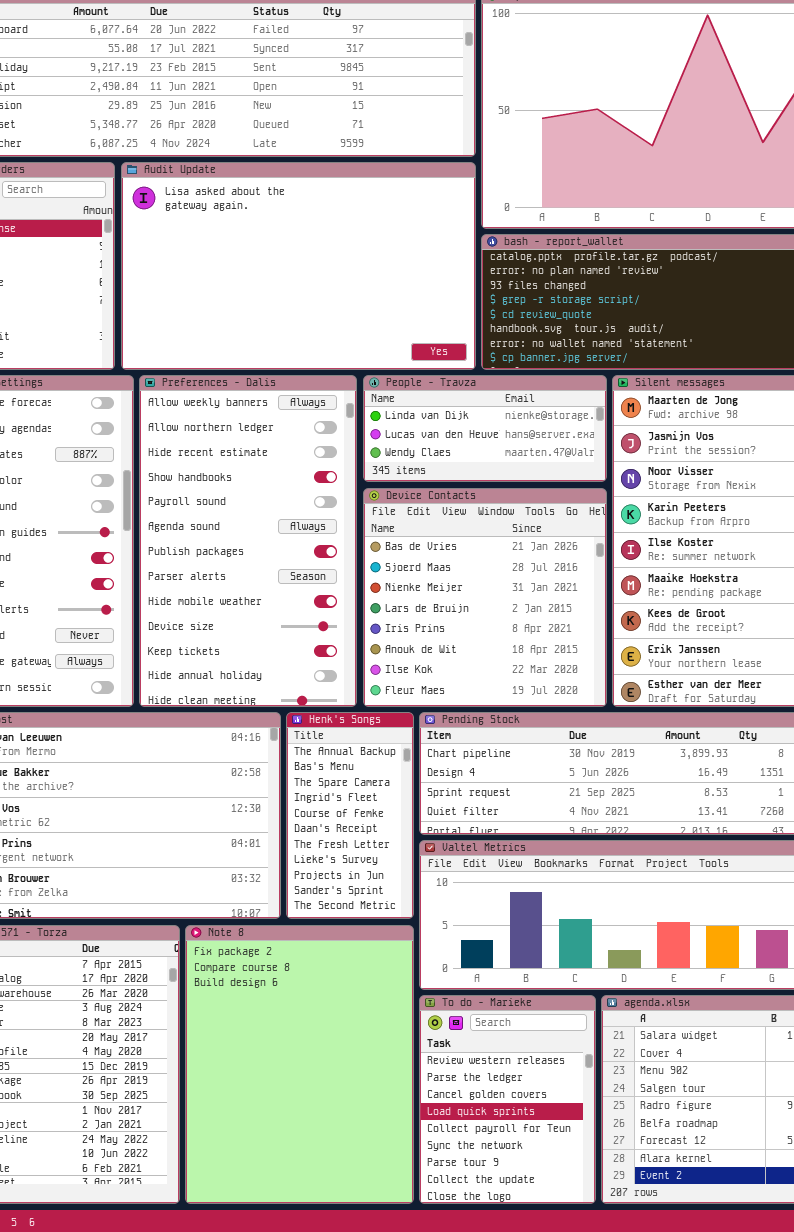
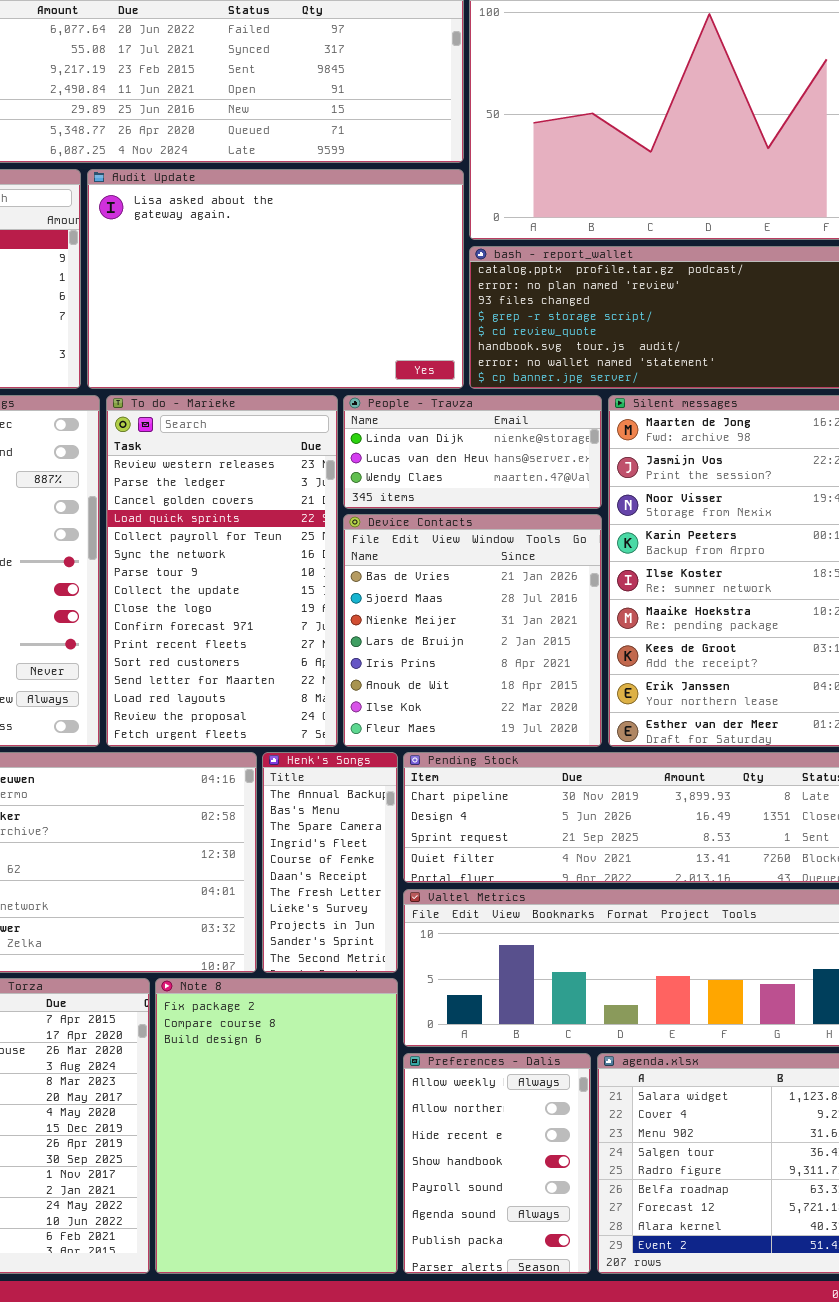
Preferences - Dalis: [139,375,357,707] -> [403,1053,591,1274], moved, resized
To do - Marieke: [419,995,596,1204] -> [106,395,338,747], moved, resized

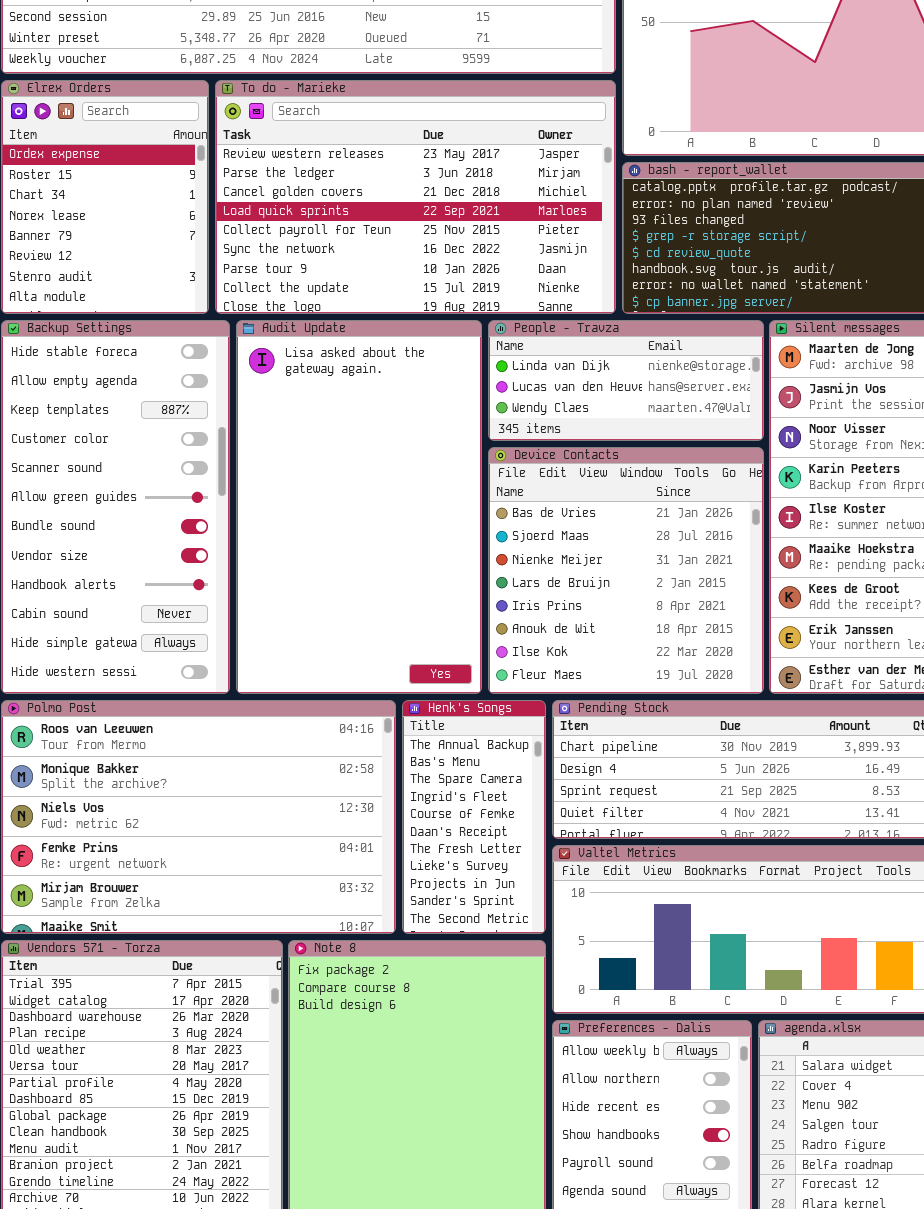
Audit Update: [87,169,464,389] -> [236,320,482,694], moved, resized
To do - Marieke: [106,395,338,747] -> [215,80,616,314], moved, resized

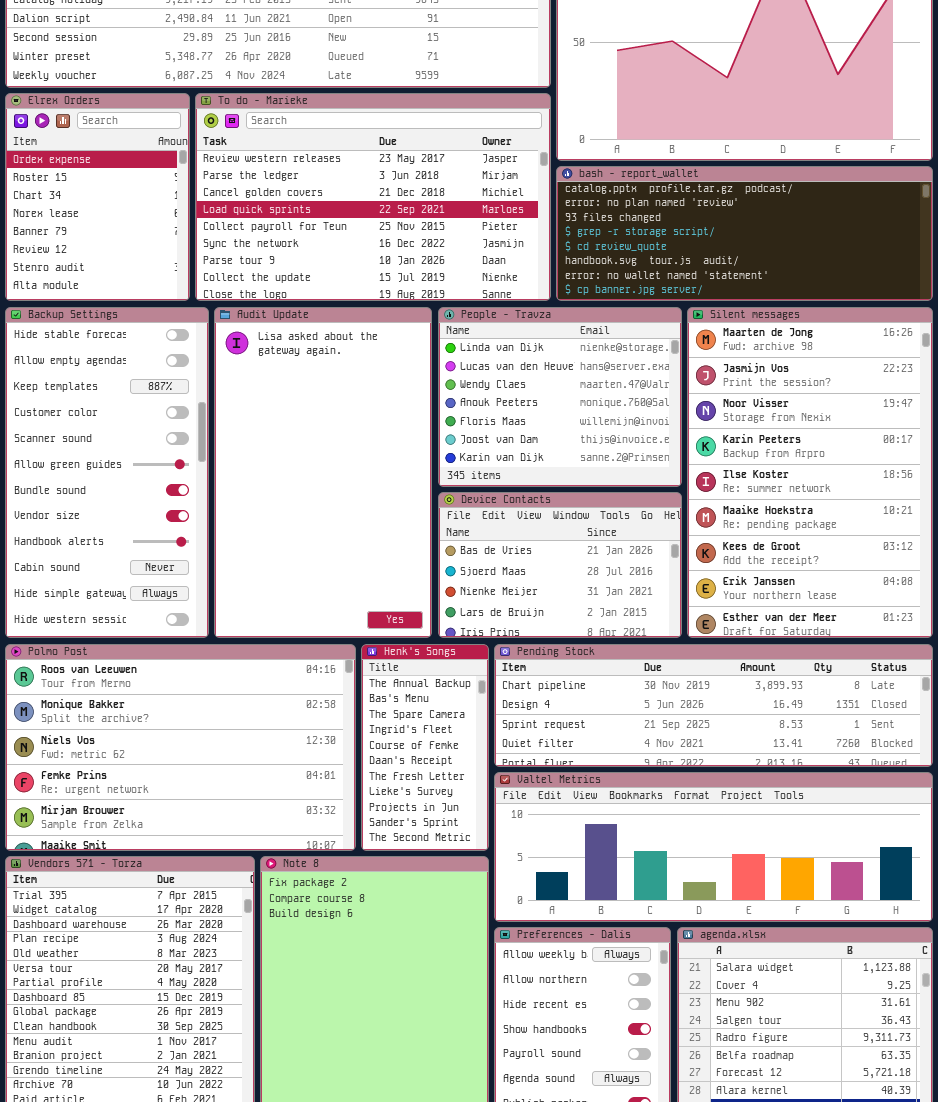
People - Travza: [488,320,764,441] -> [438,307,682,487], resized
Device Contacts: [488,447,764,694] -> [438,492,682,638], resized

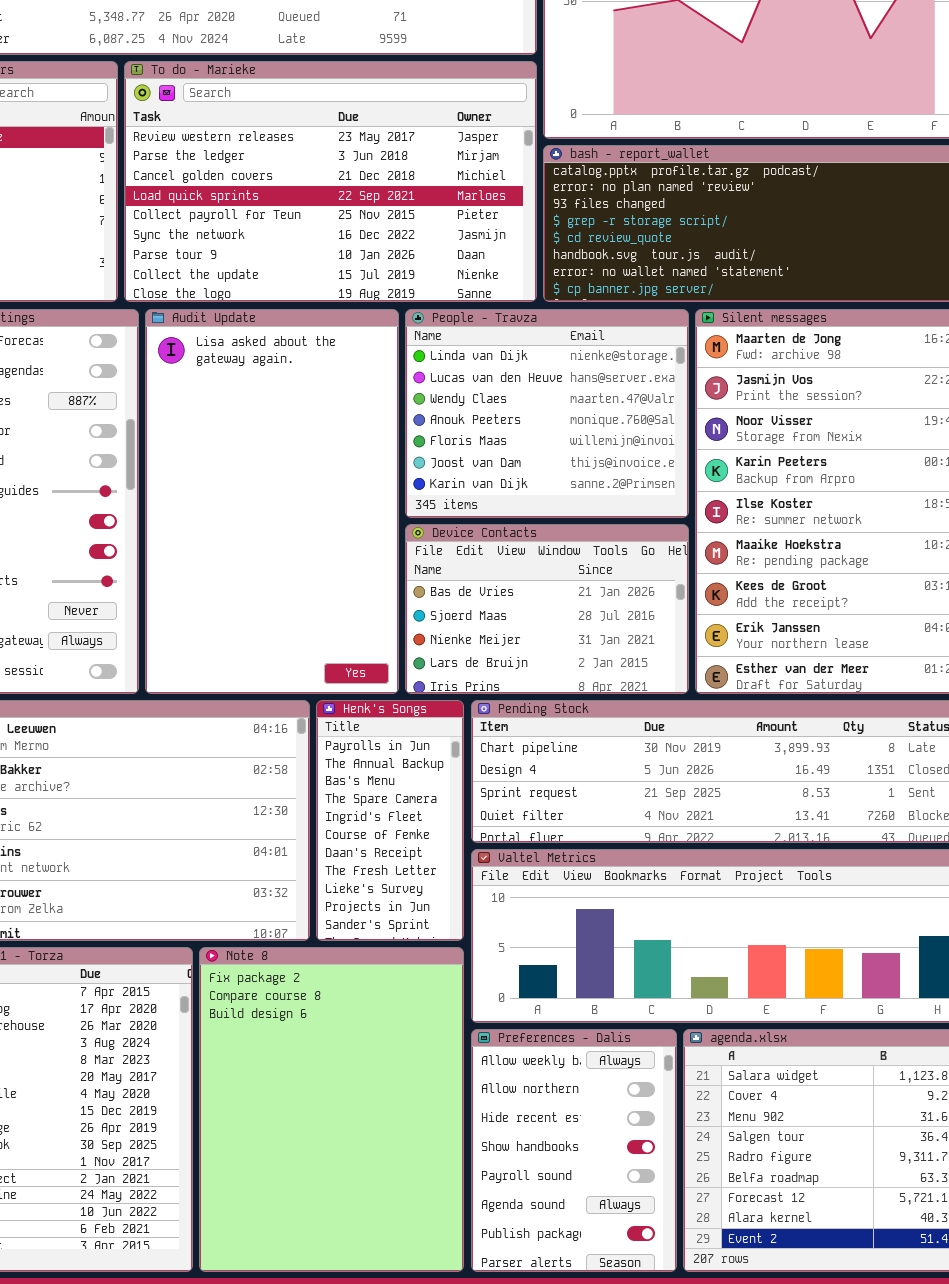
Henk's Songs: [361,644,489,851] -> [316,700,464,941], scrolled up 1 row

